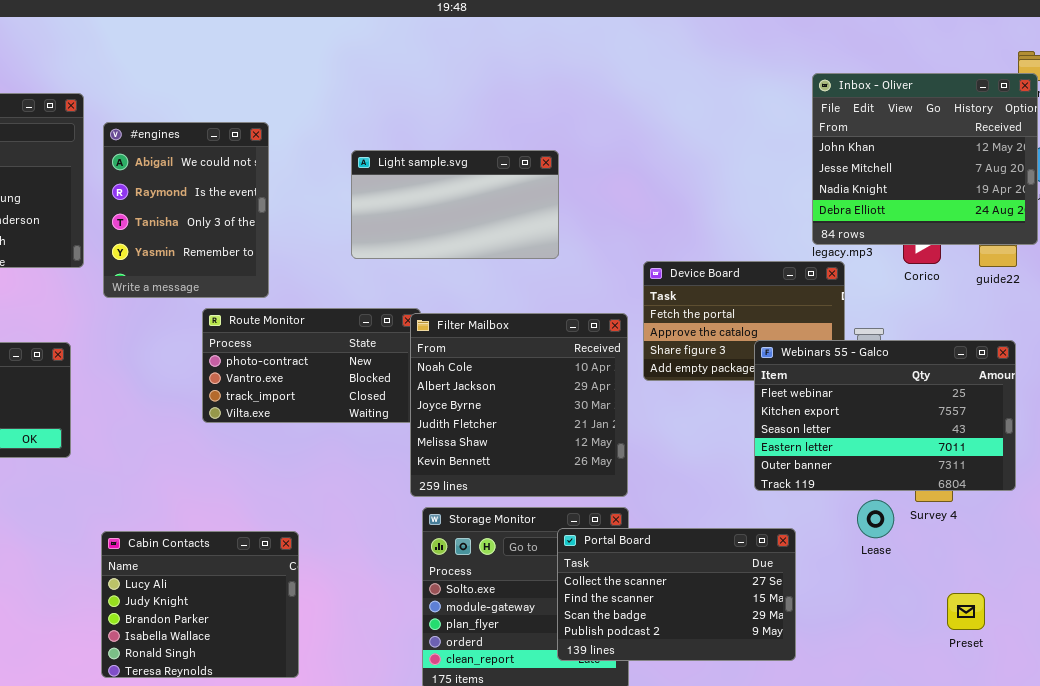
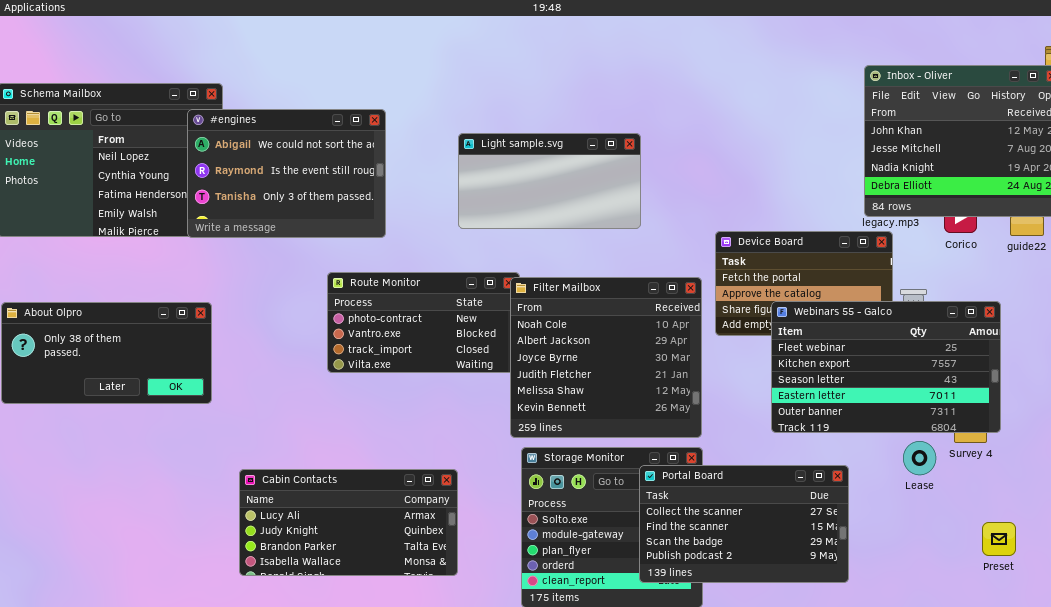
#engines: [103,122,269,298] -> [187,109,386,238], resized
Webinars 55 - Galco: [754,340,1016,491] -> [771,301,1001,433], moved
Cabin Contacts: [101,531,299,678] -> [239,469,458,576], resized

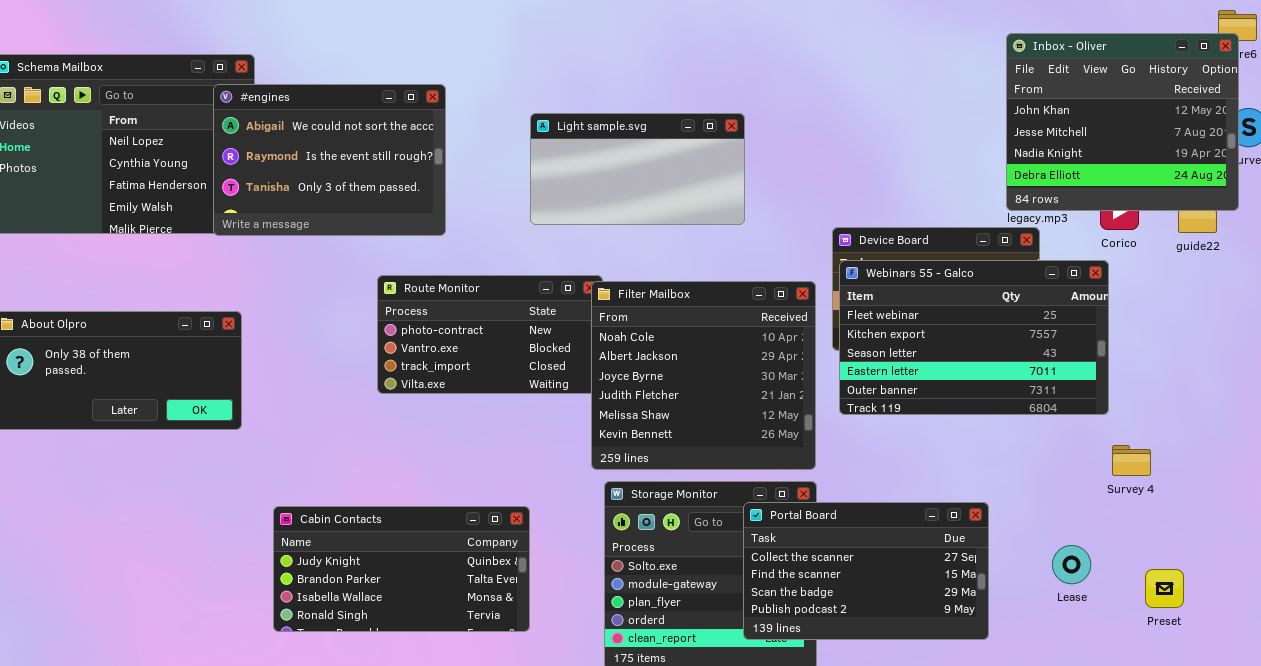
Webinars 55 - Galco: [771,301,1001,433] -> [839,260,1109,415], moved
Lease: [903,441,936,475] -> [1052,545,1091,584], moved
Cabin Contacts: [239,469,458,576] -> [273,506,530,632], scrolled down 1 row

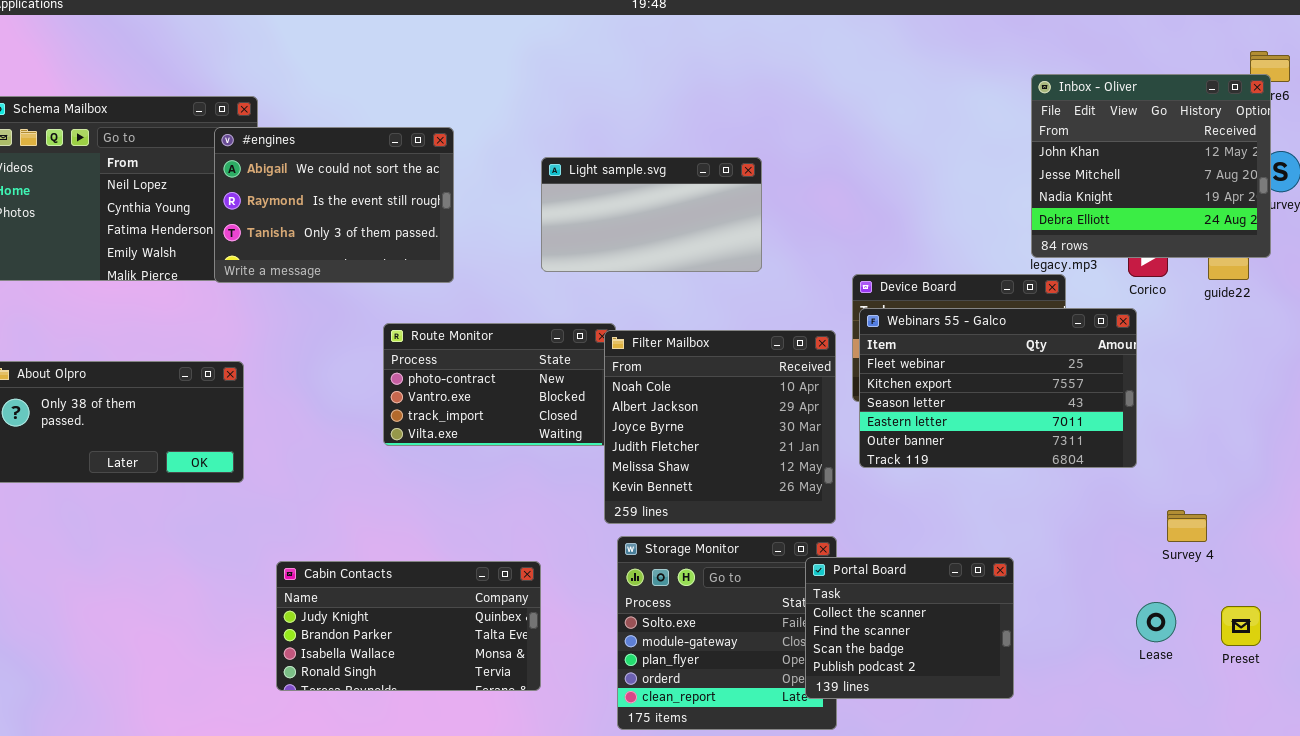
Survey 4: [1112,445,1151,476] -> [1167,510,1207,542], moved
Portal Board: [743,502,989,640] -> [805,557,1014,699], resized
Lease: [1052,545,1091,584] -> [1136,602,1176,642], moved
Preset: [1145,569,1184,608] -> [1221,606,1261,646], moved

